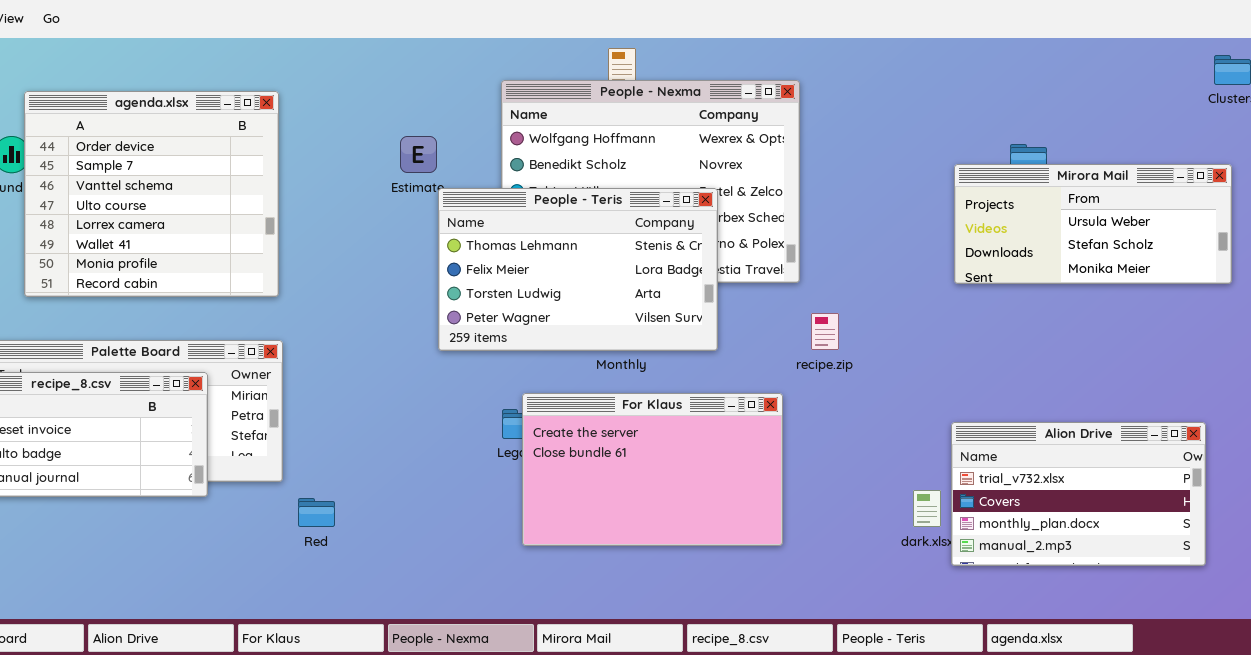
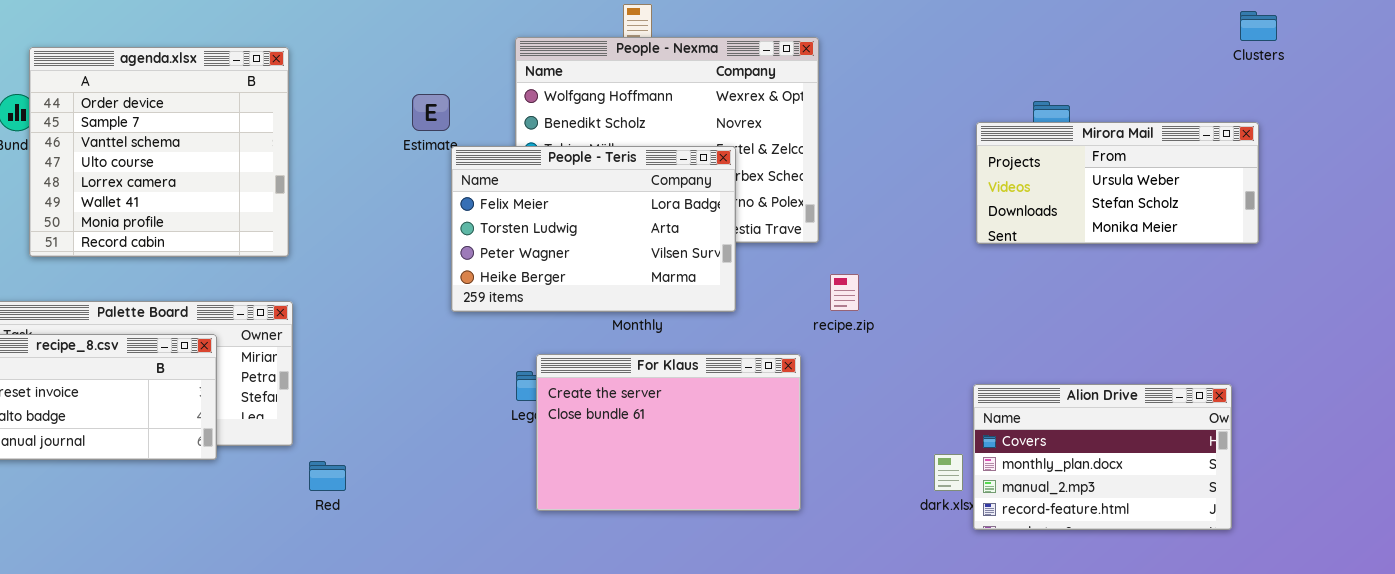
People - Teris: [438,188,718,351] -> [451,146,736,312], scrolled down 1 row
Alion Drive: [951,422,1206,566] -> [973,384,1232,530], scrolled down 1 row

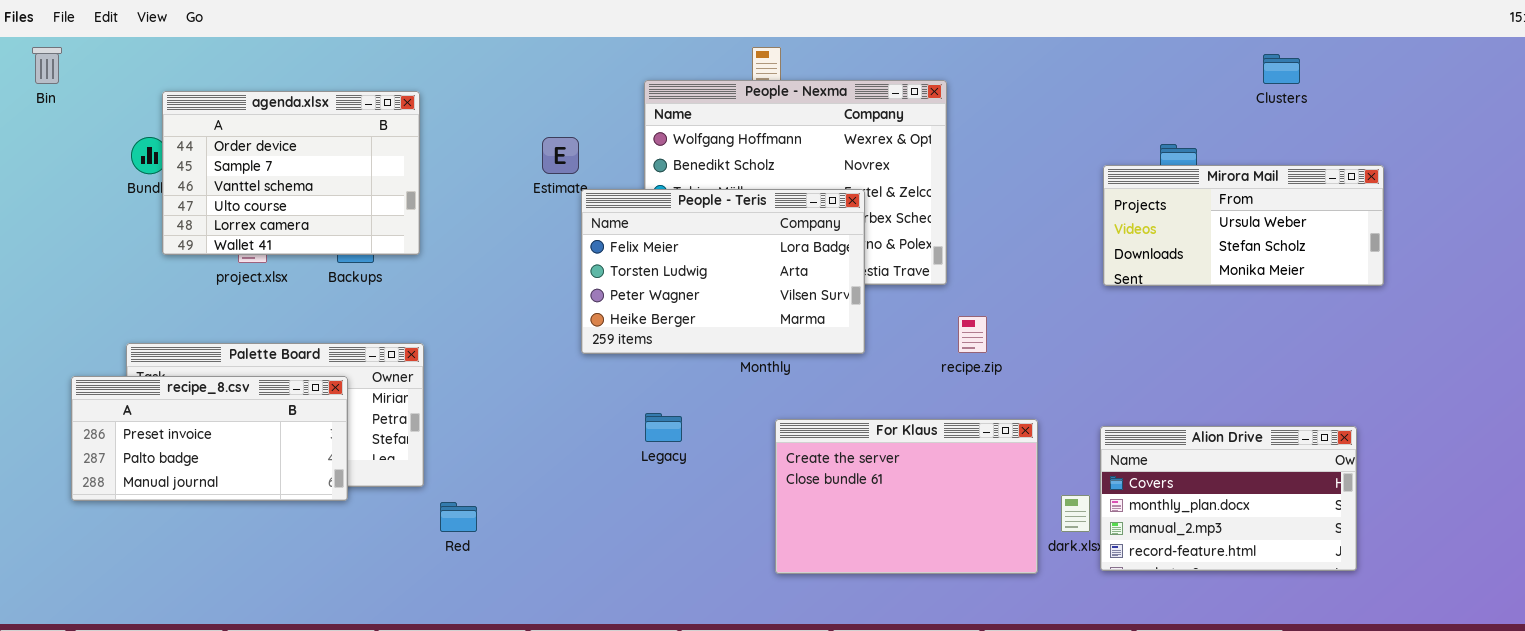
Clusters: [1240,11,1277,41] -> [1263,54,1300,84], moved
agenda.xlsx: [29,47,289,257] -> [162,91,420,255], resized
For Klaus: [536,354,801,511] -> [775,419,1038,574], moved

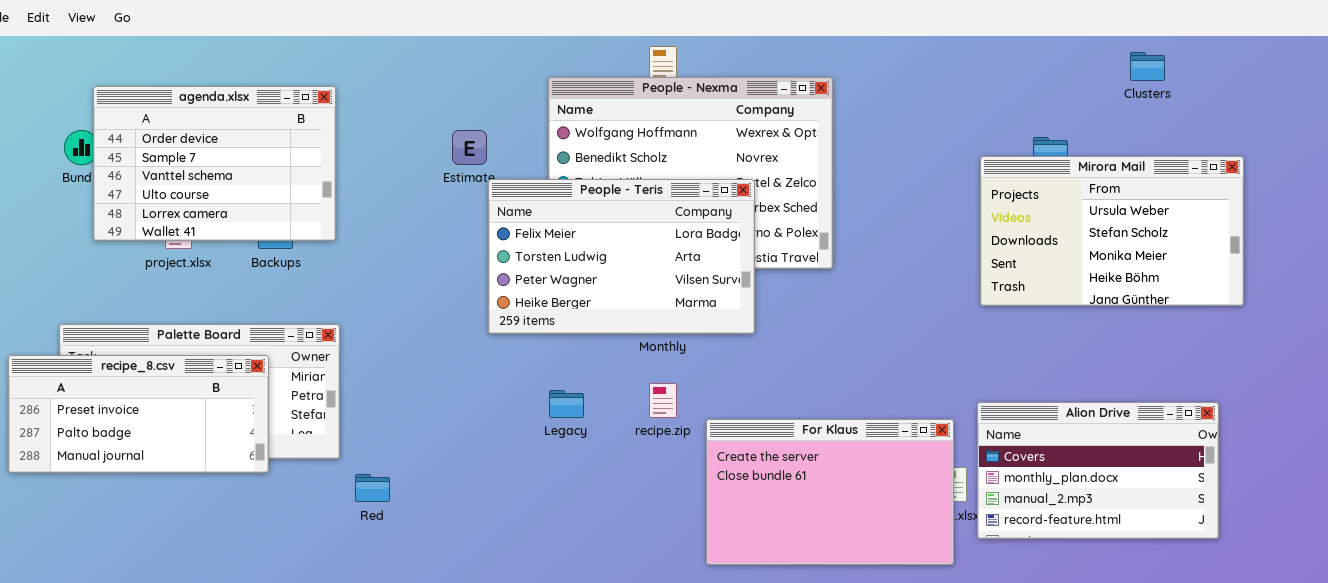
Mirora Mail: [1103,165,1384,286] -> [980,156,1244,306], resized
recipe.zip: [958,316,987,353] -> [649,383,677,418], moved
For Klaus: [775,419,1038,574] -> [706,419,954,565], moved

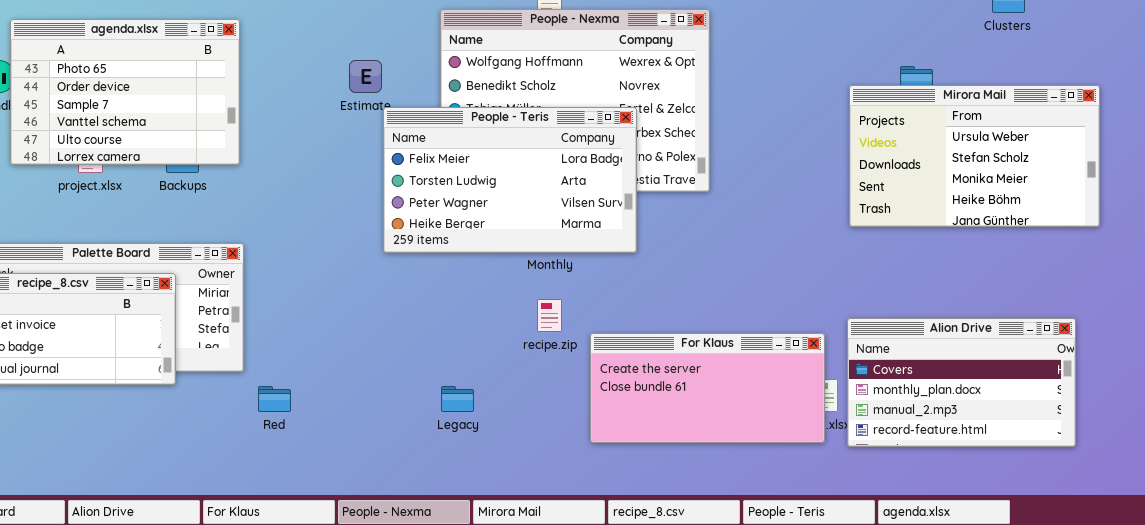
agenda.xlsx: [93,86,336,241] -> [10,19,240,165], scrolled up 1 row
Legacy: [549,390,584,418] -> [441,386,474,412], moved
For Klaus: [706,419,954,565] -> [590,333,825,443], resized

